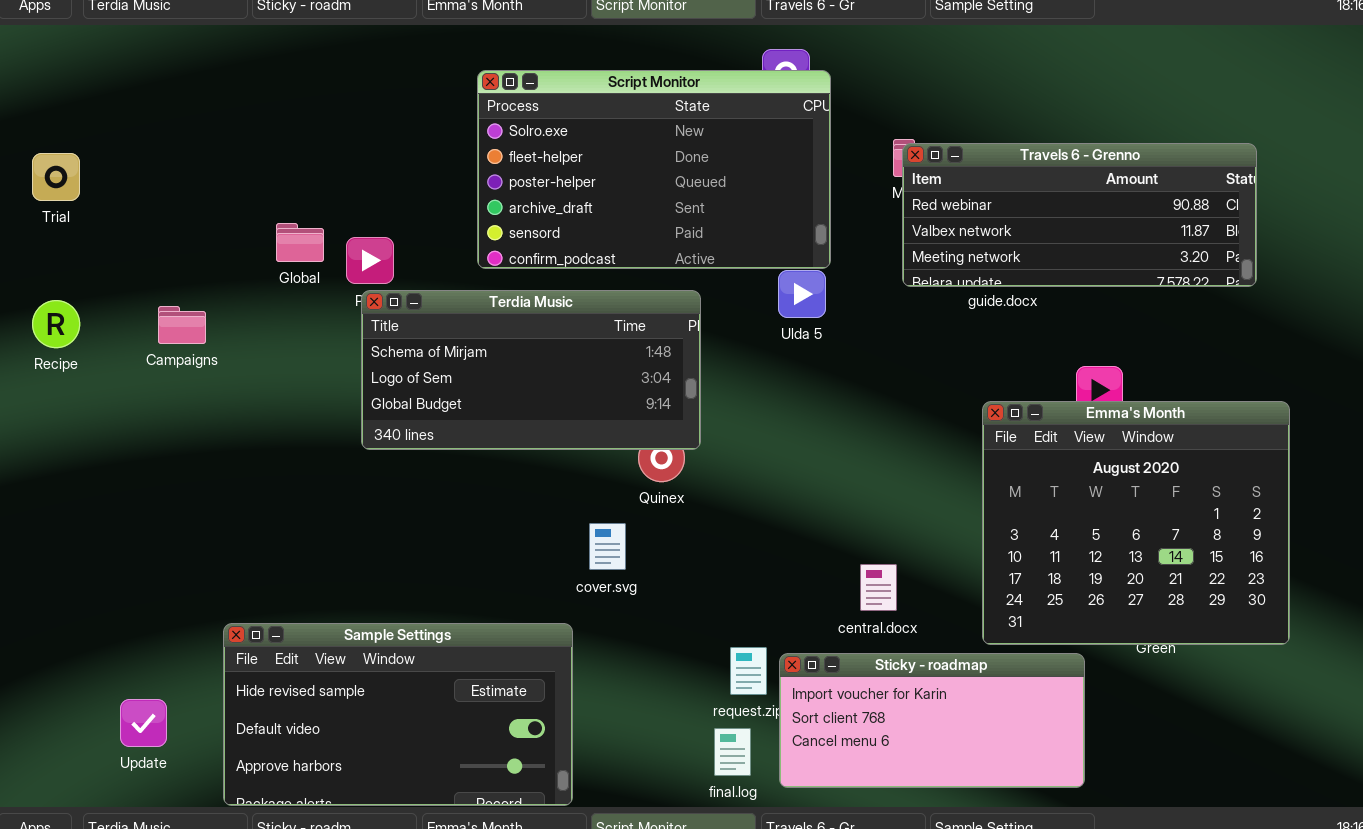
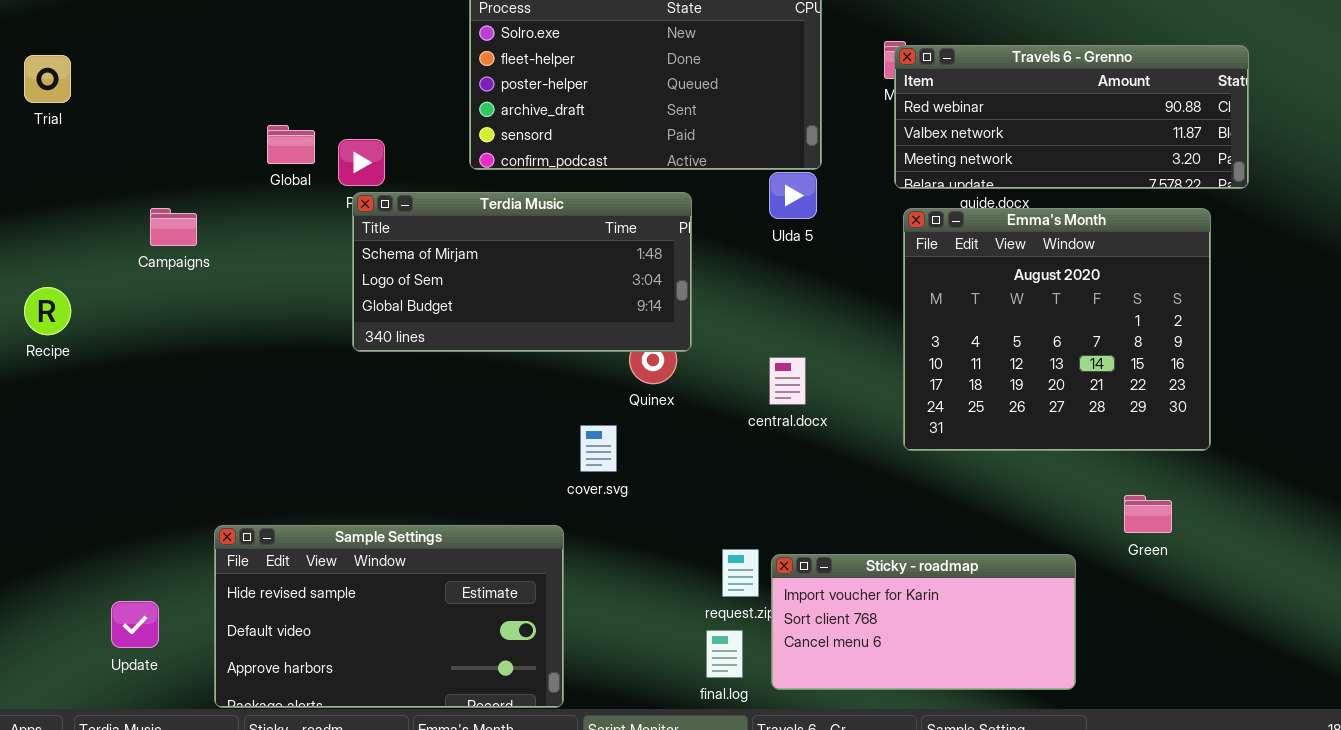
Recipe: [32,300,80,348] -> [24,287,71,335], moved
Emma's Month: [982,401,1290,645] -> [903,208,1211,451], moved
central.docx: [860,564,897,611] -> [769,357,806,405], moved

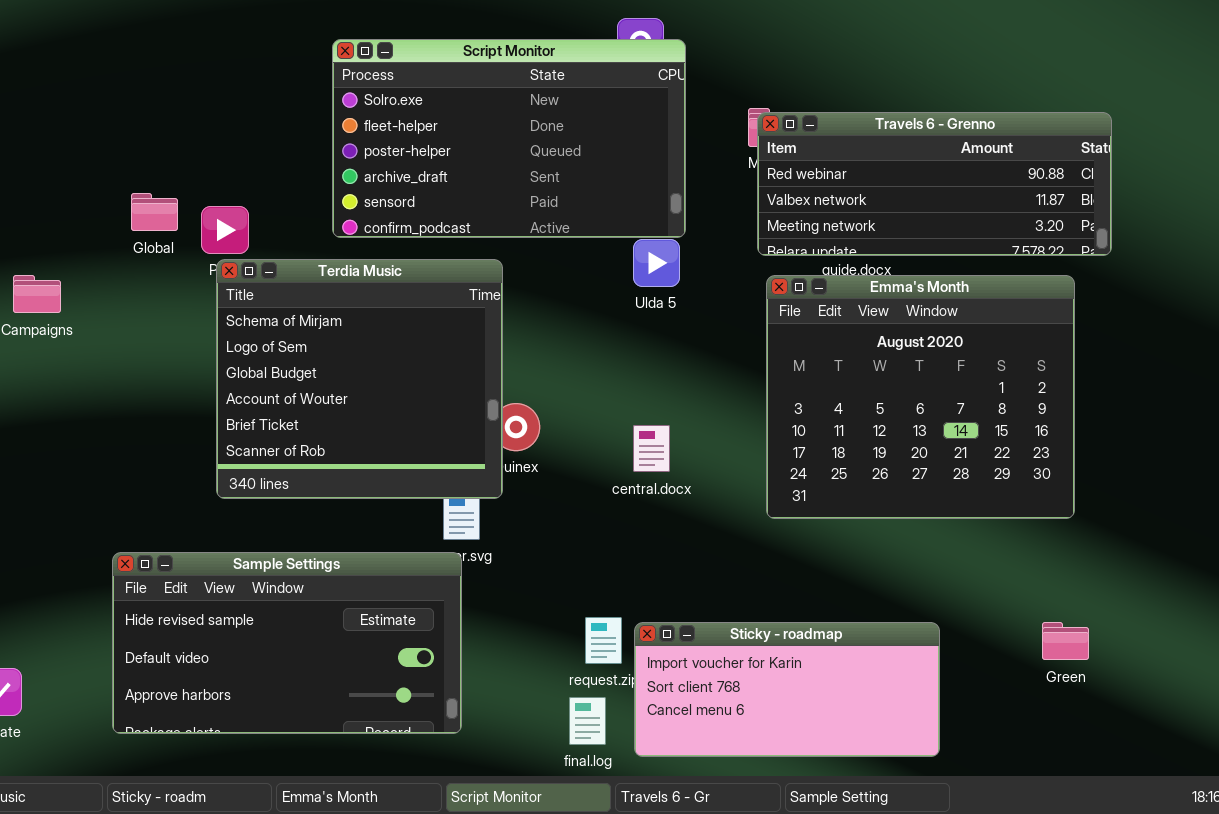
Terdia Music: [352,192,692,352] -> [216,259,503,499], resized
Green: [1124,495,1172,533] -> [1042,622,1089,660], moved
Sample Settings: [214,525,564,708] -> [112,552,462,734], moved

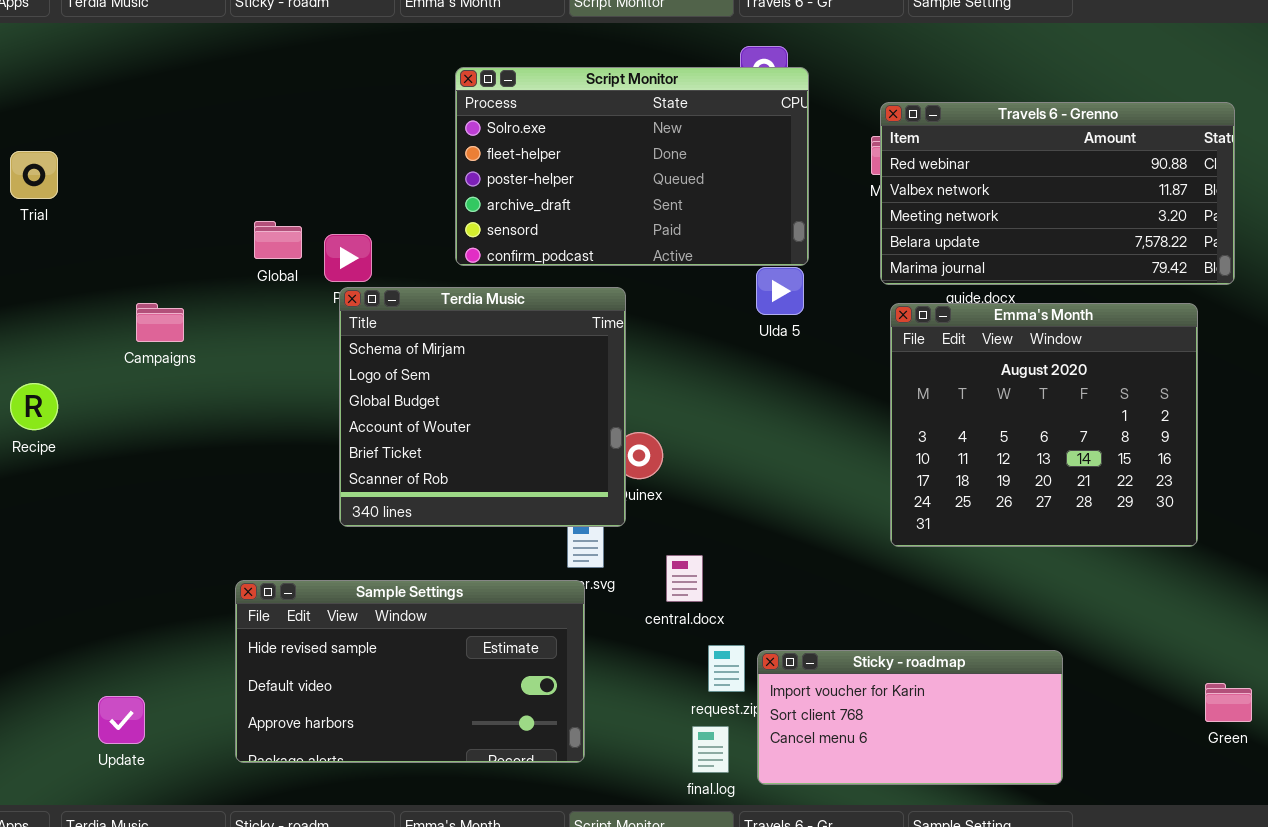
Travels 6 - Grenno: [757,112,1112,256] -> [880,102,1235,285], resized
central.docx: [633,425,670,472] -> [666,555,703,602], moved
Green: [1042,622,1089,660] -> [1205,683,1252,722], moved

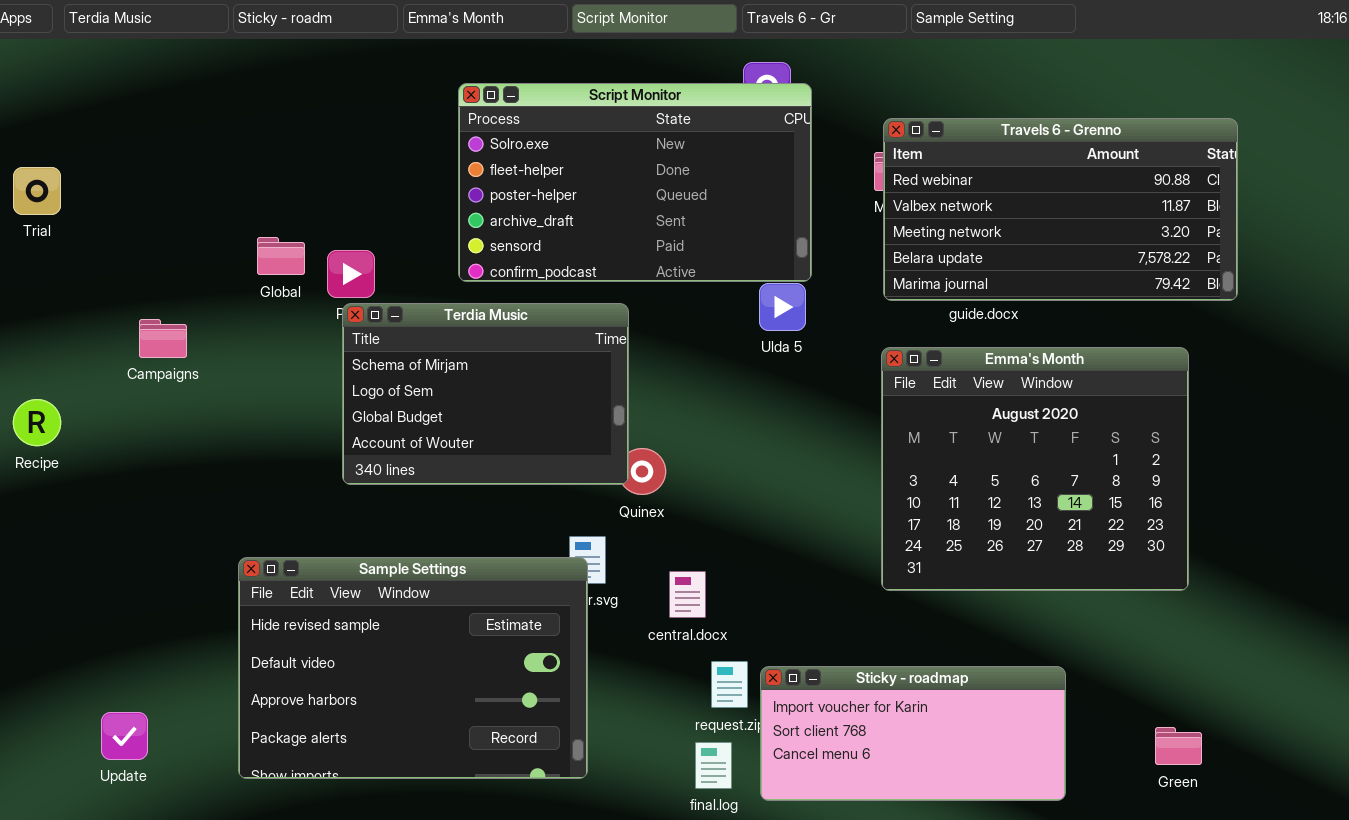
Terdia Music: [339,287,626,527] -> [342,303,629,485], resized
Emma's Month: [890,303,1198,547] -> [881,347,1189,591], moved
Sample Settings: [235,580,585,763] -> [238,557,588,779], resized
Green: [1205,683,1252,722] -> [1155,727,1202,765], moved

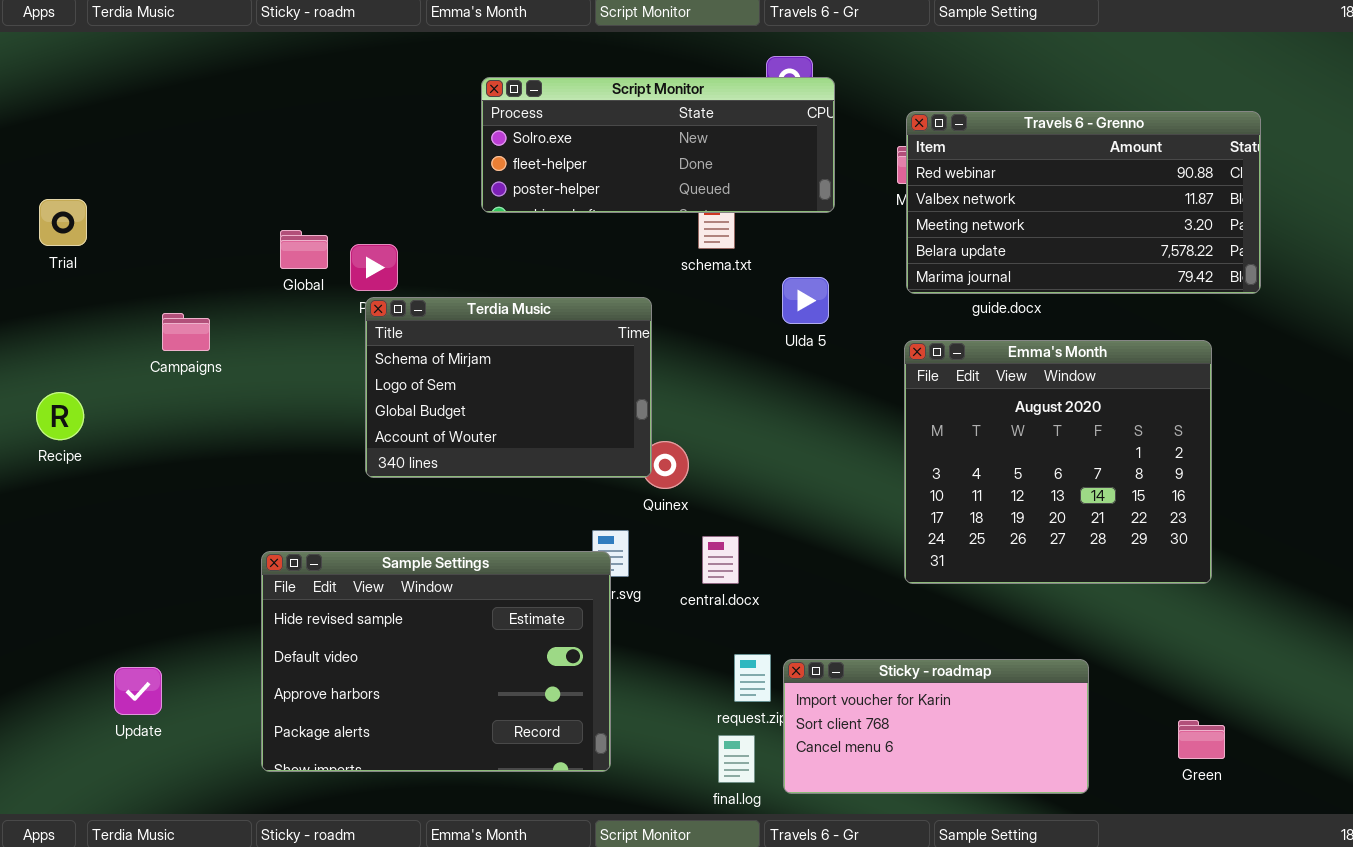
Script Monitor: [458,83,812,282] -> [481,77,835,213], resized
Trial: [13,167,61,215] -> [39,199,87,246], moved
central.docx: [669,571,706,618] -> [702,536,739,584], moved
Update: [101,712,148,760] -> [114,667,162,715], moved

